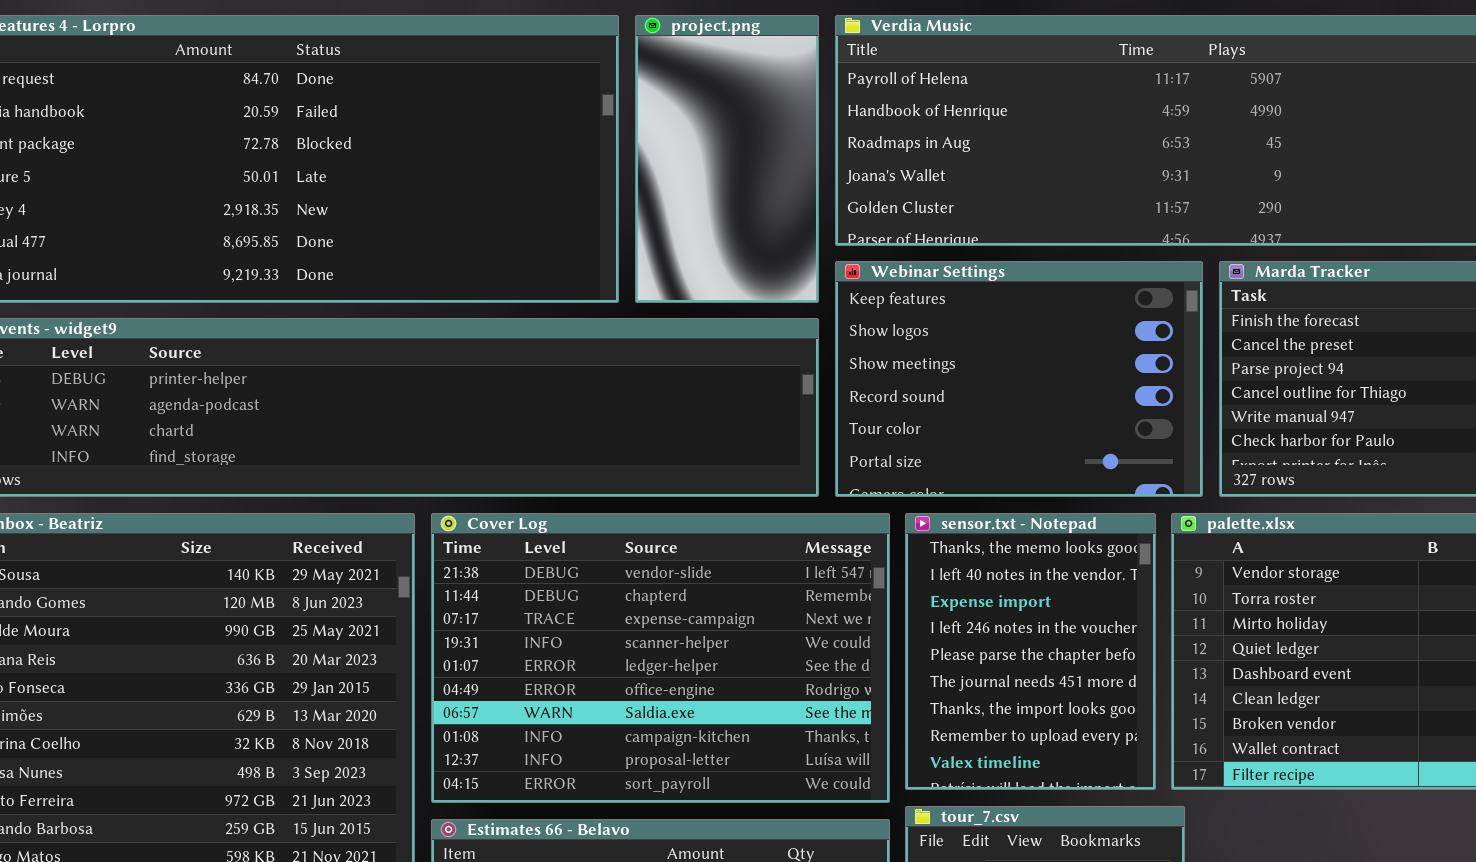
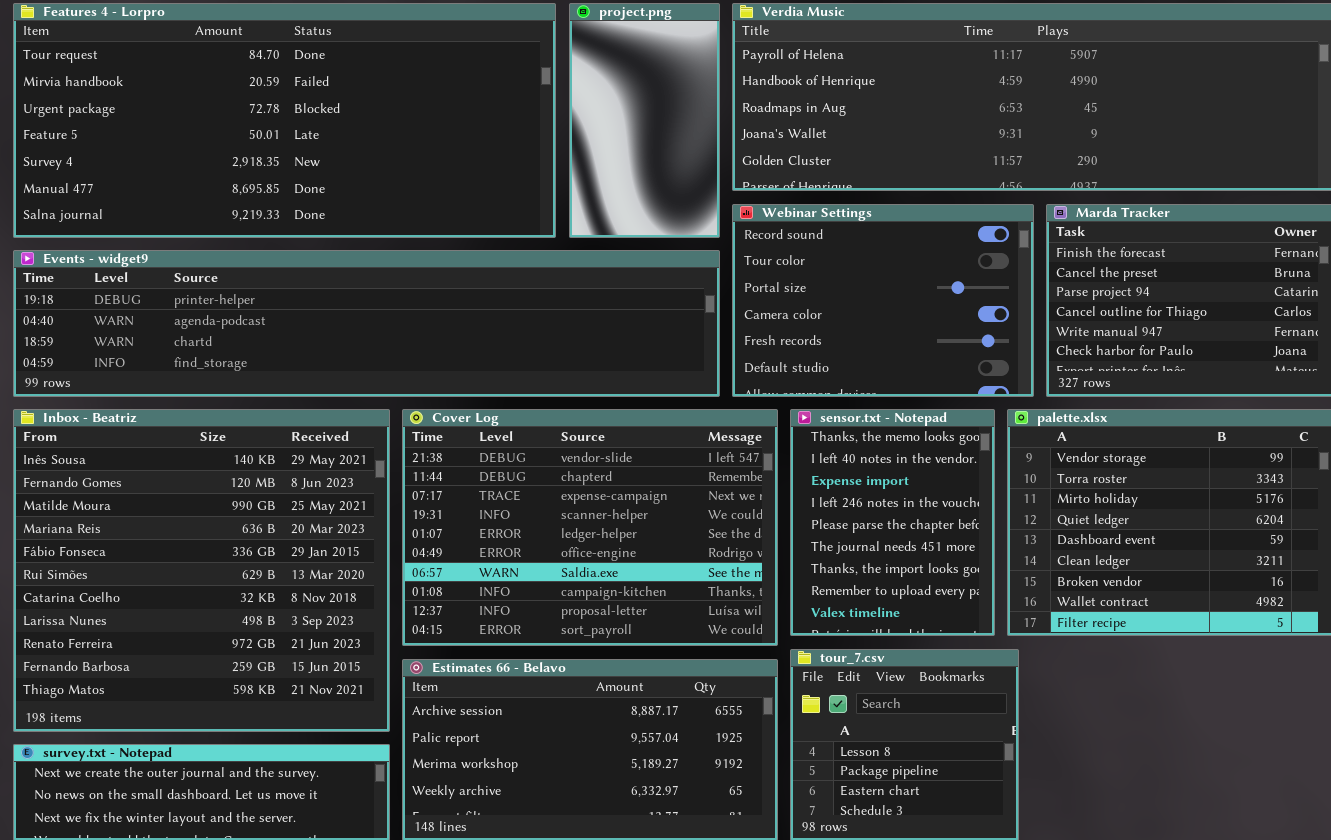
Webinar Settings: [835,261,1203,497] -> [732,204,1034,397], scrolled down 3 rows

